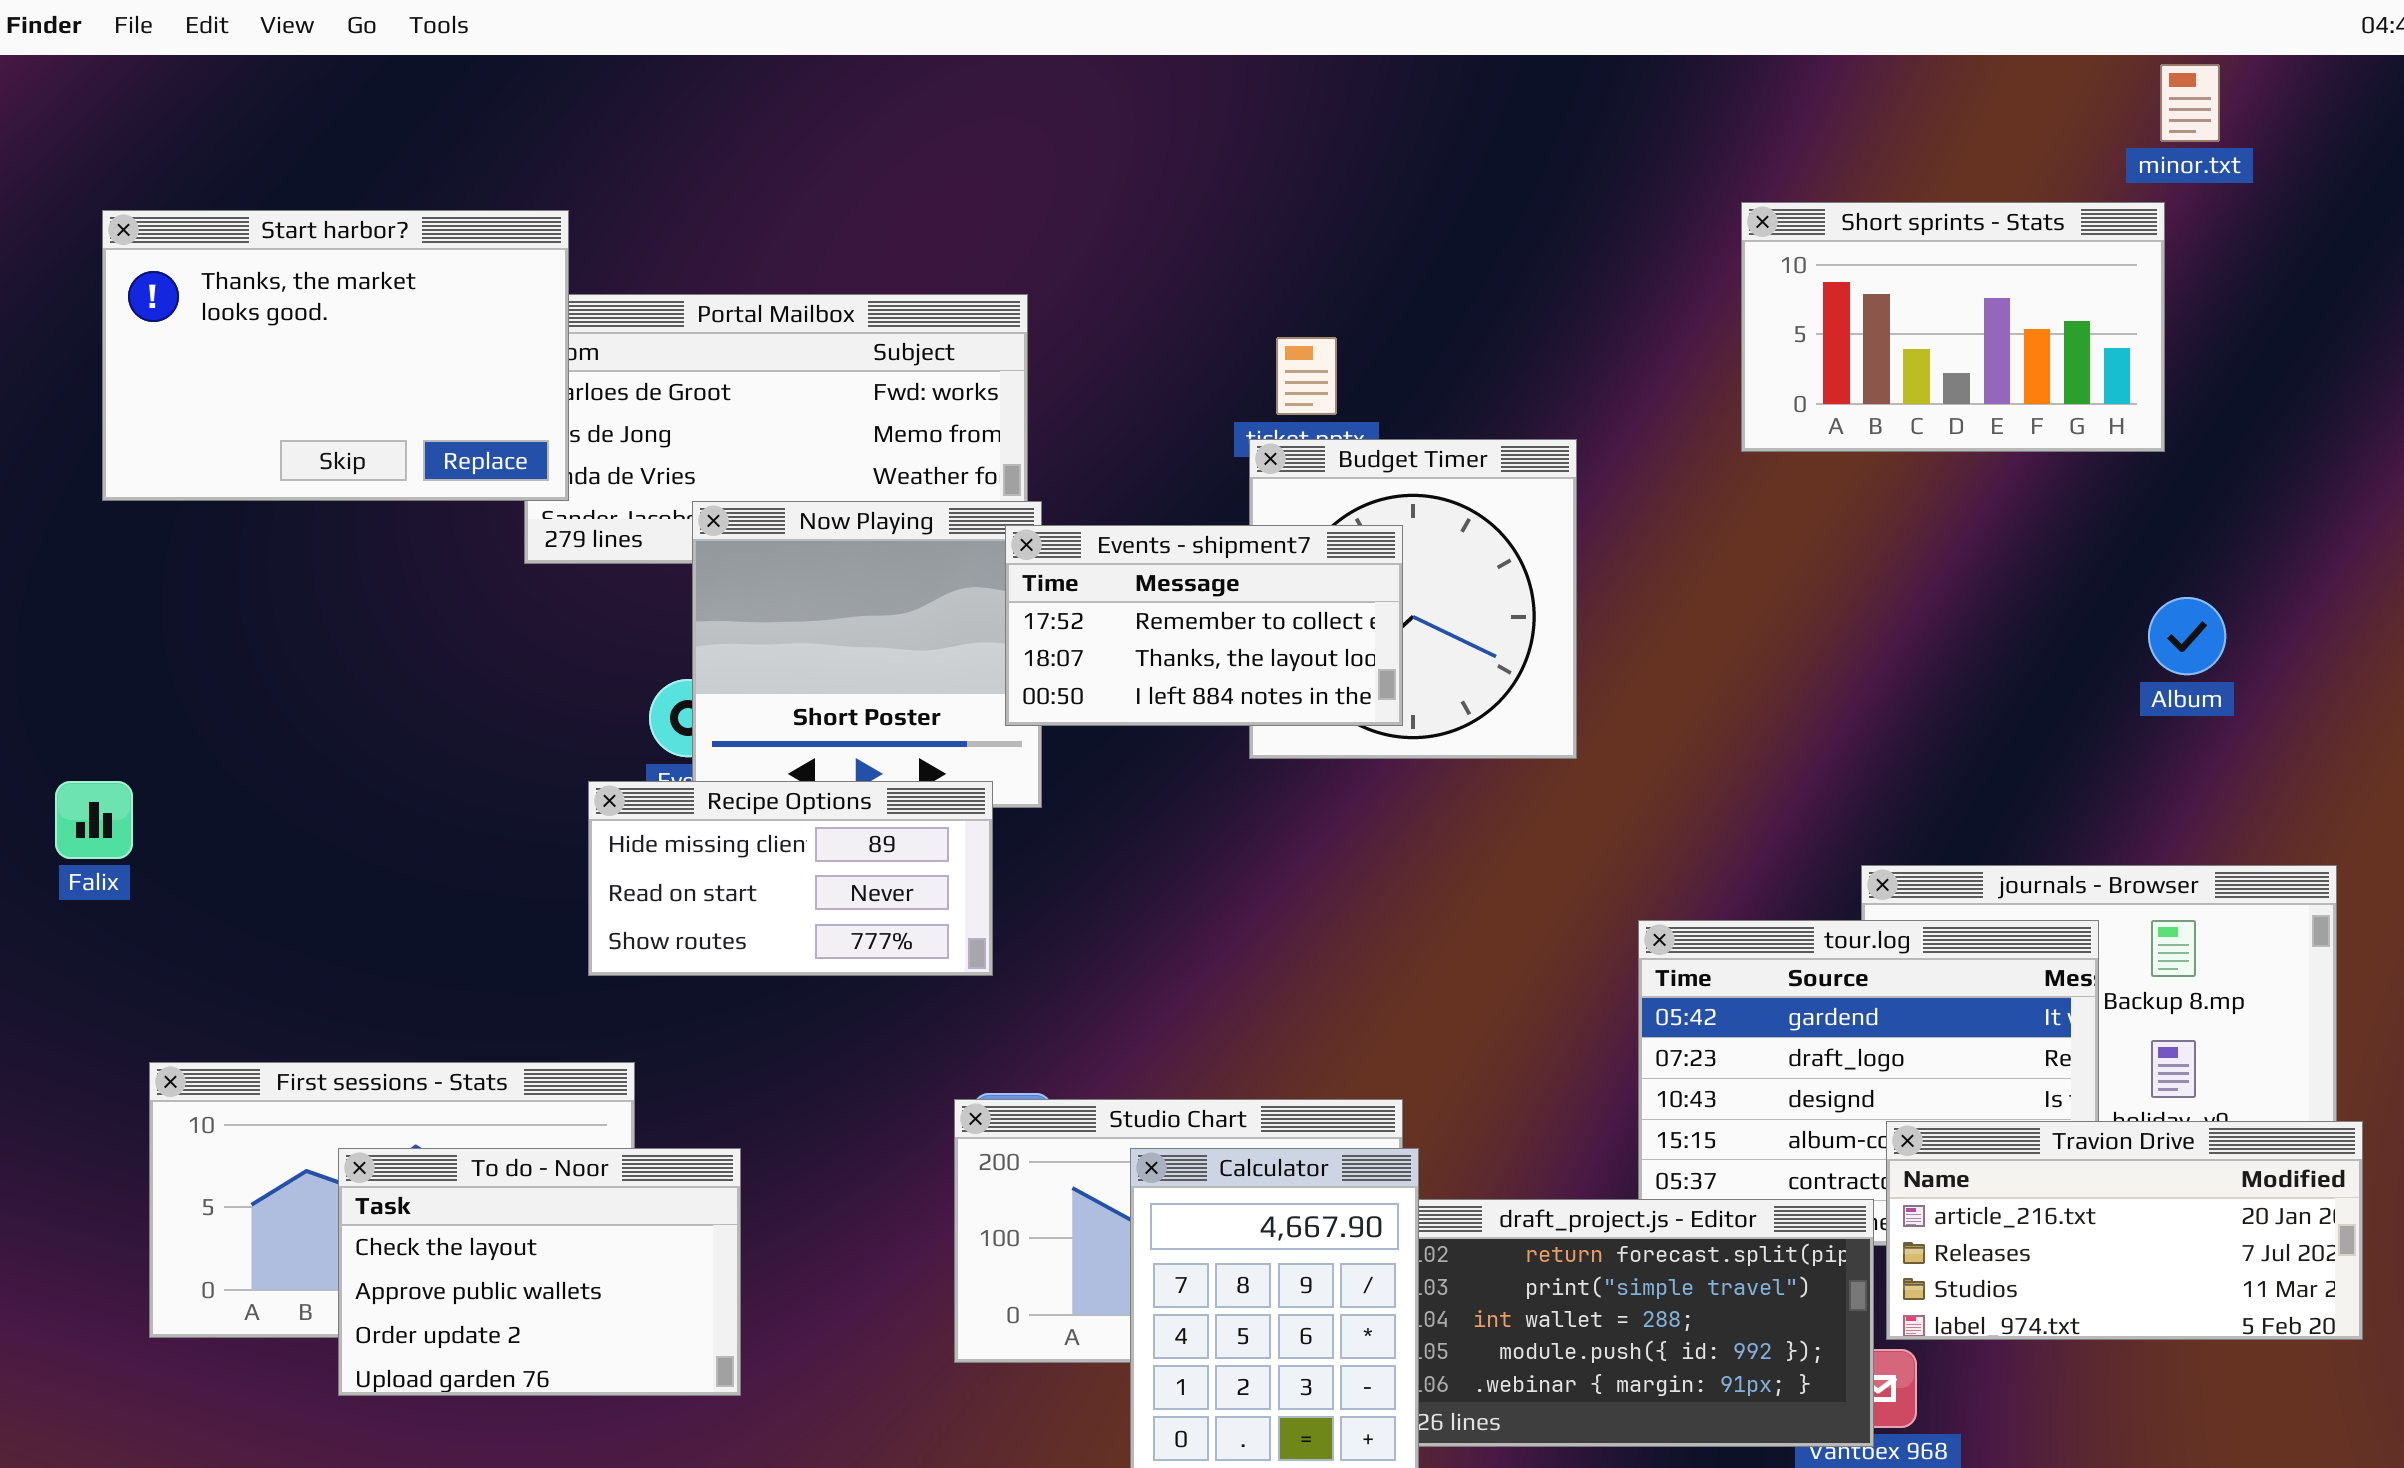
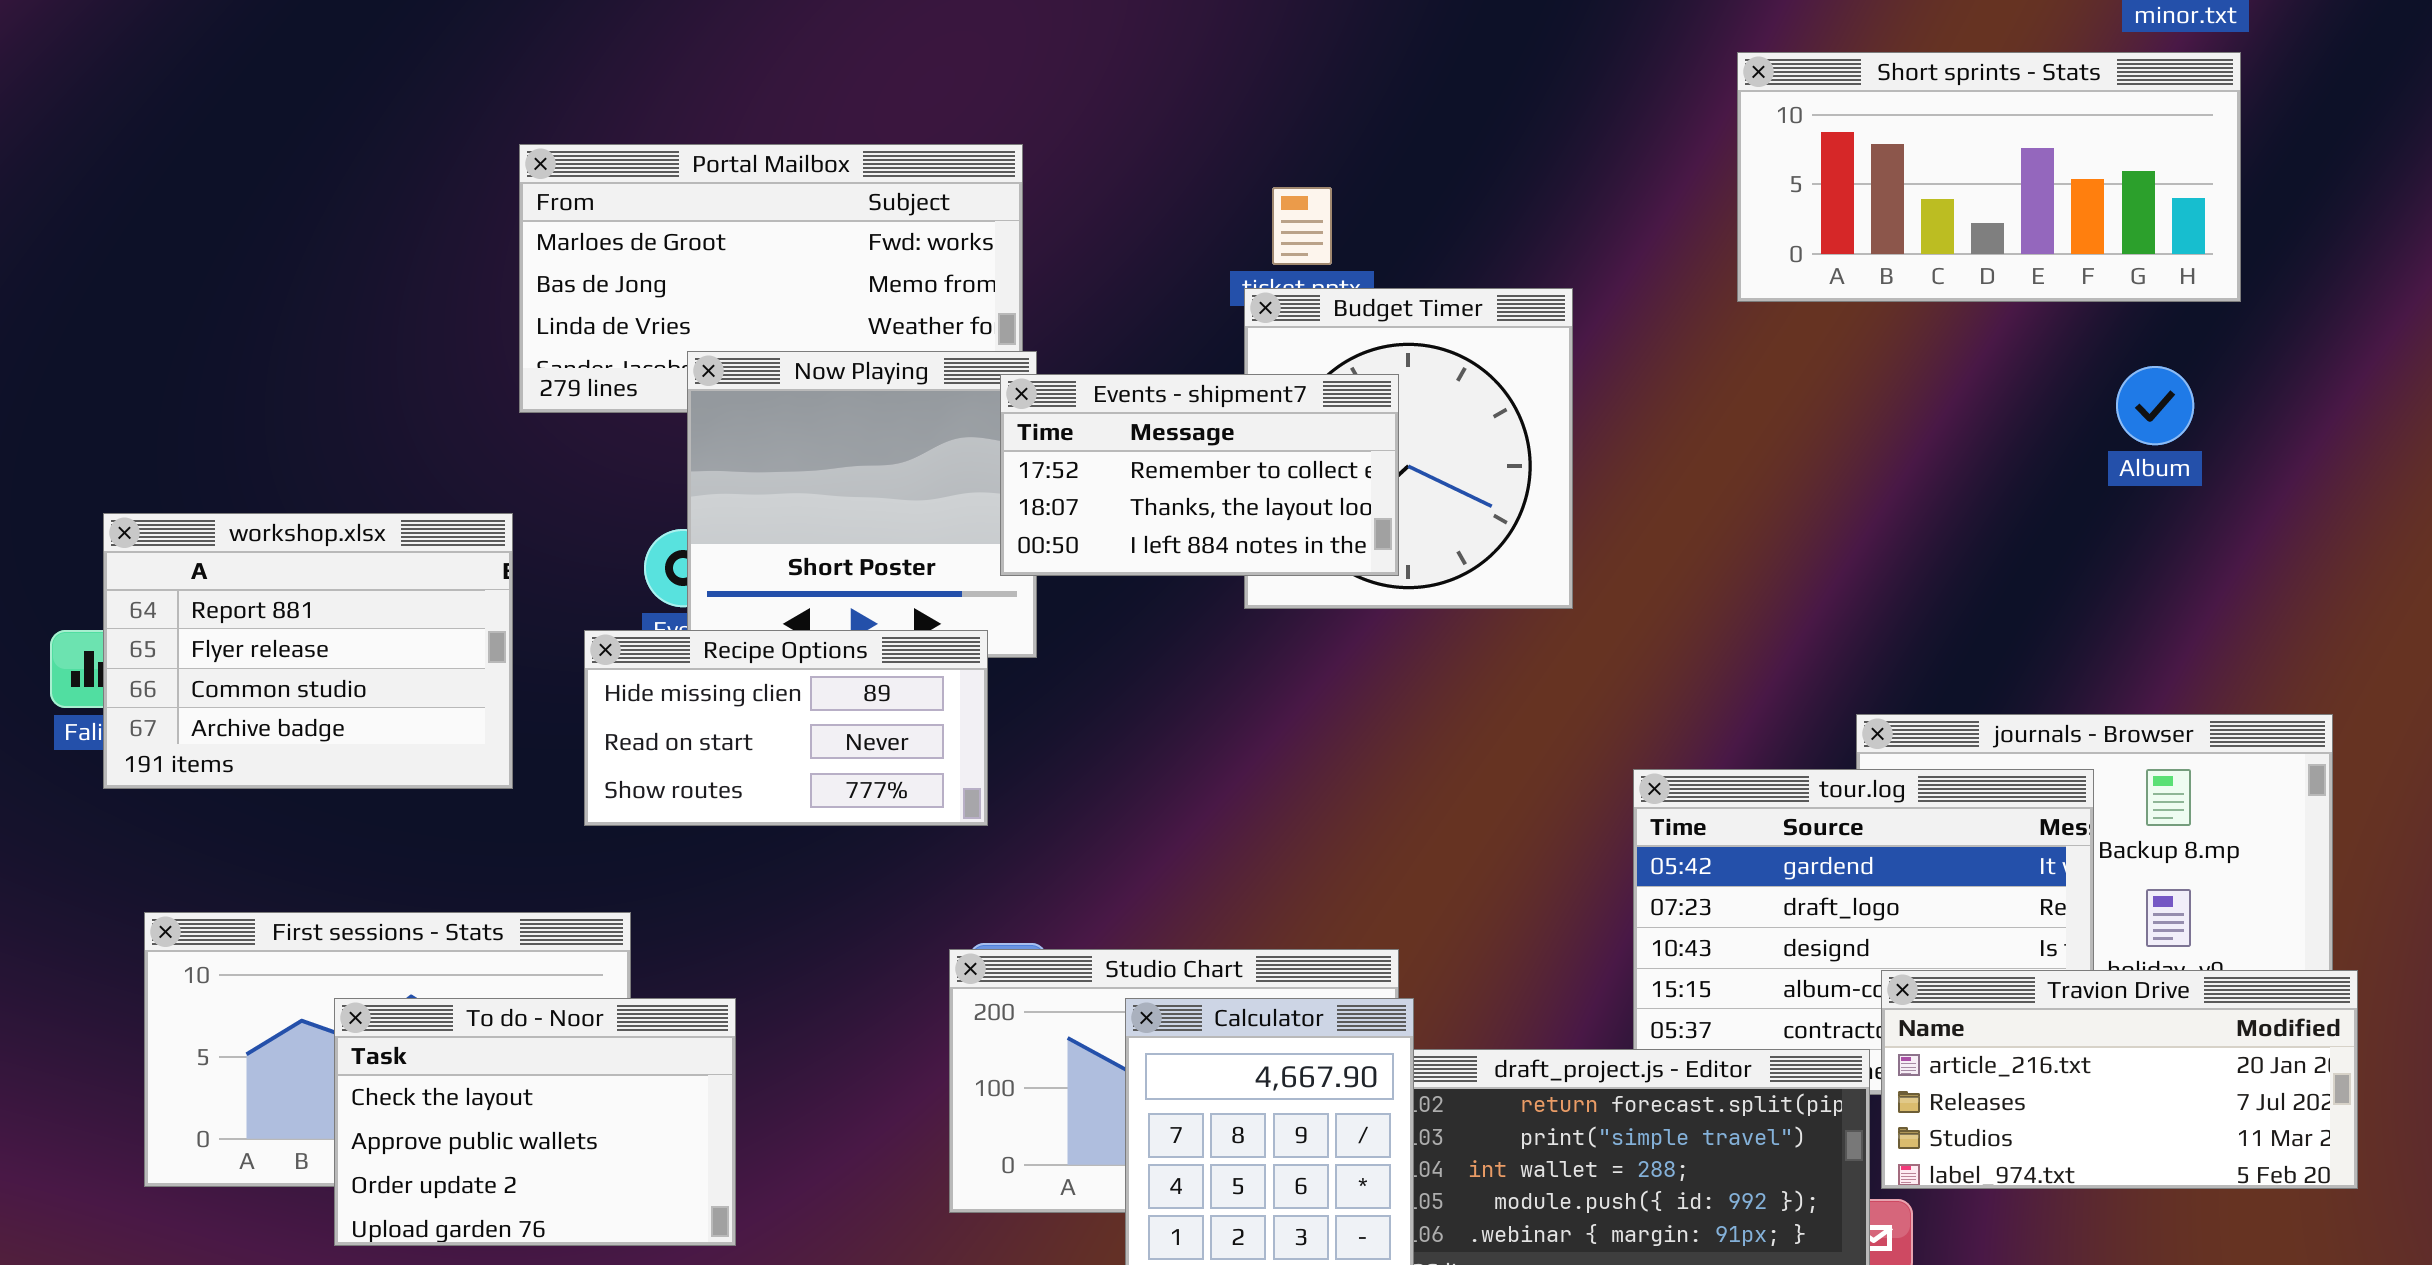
Short sprints - Stats: [1741,202,2165,452] -> [1737,52,2241,302], resized
Start harbor?: [102,210,569,501] -> none, closed
Album: [2148,597,2226,675] -> [2116,366,2194,445], moved
workshop.xlsx: none -> [103,513,513,789], opened

